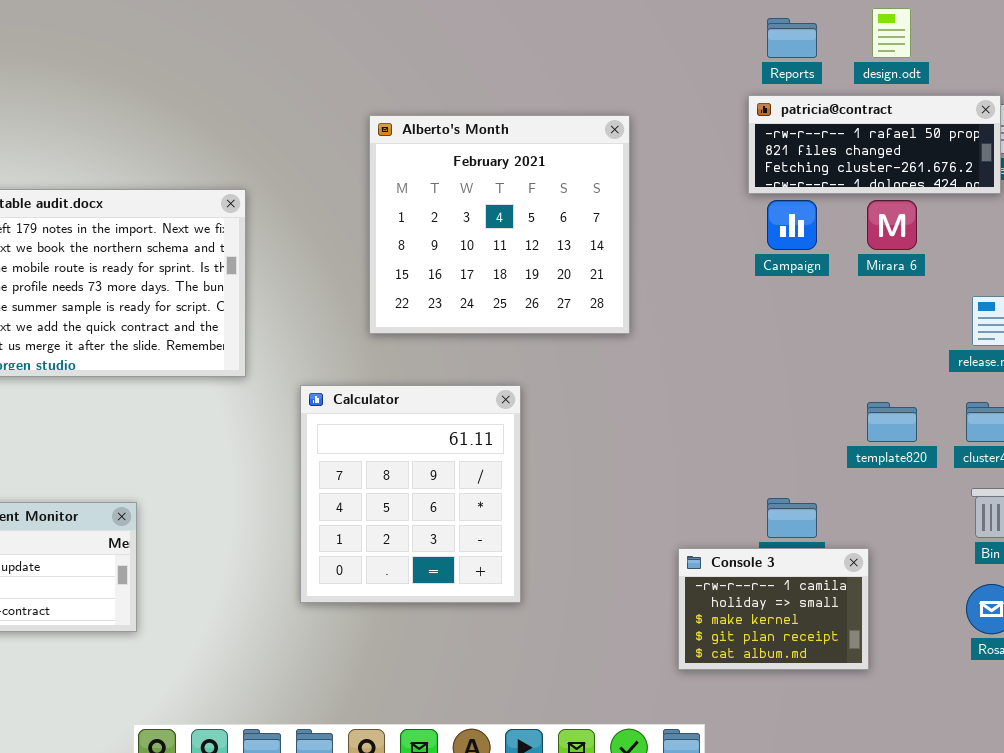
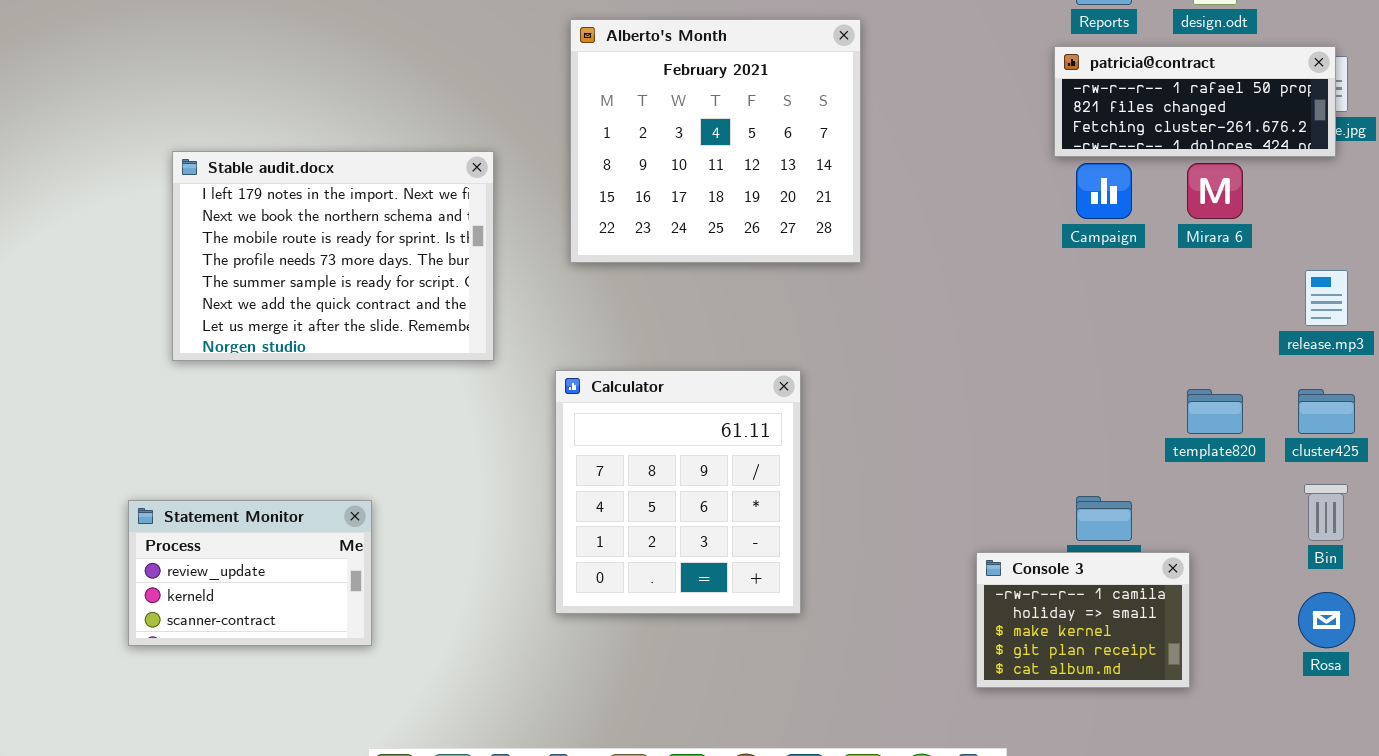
Alberto's Month: [369,115,630,334] -> [570,19,861,263], moved

